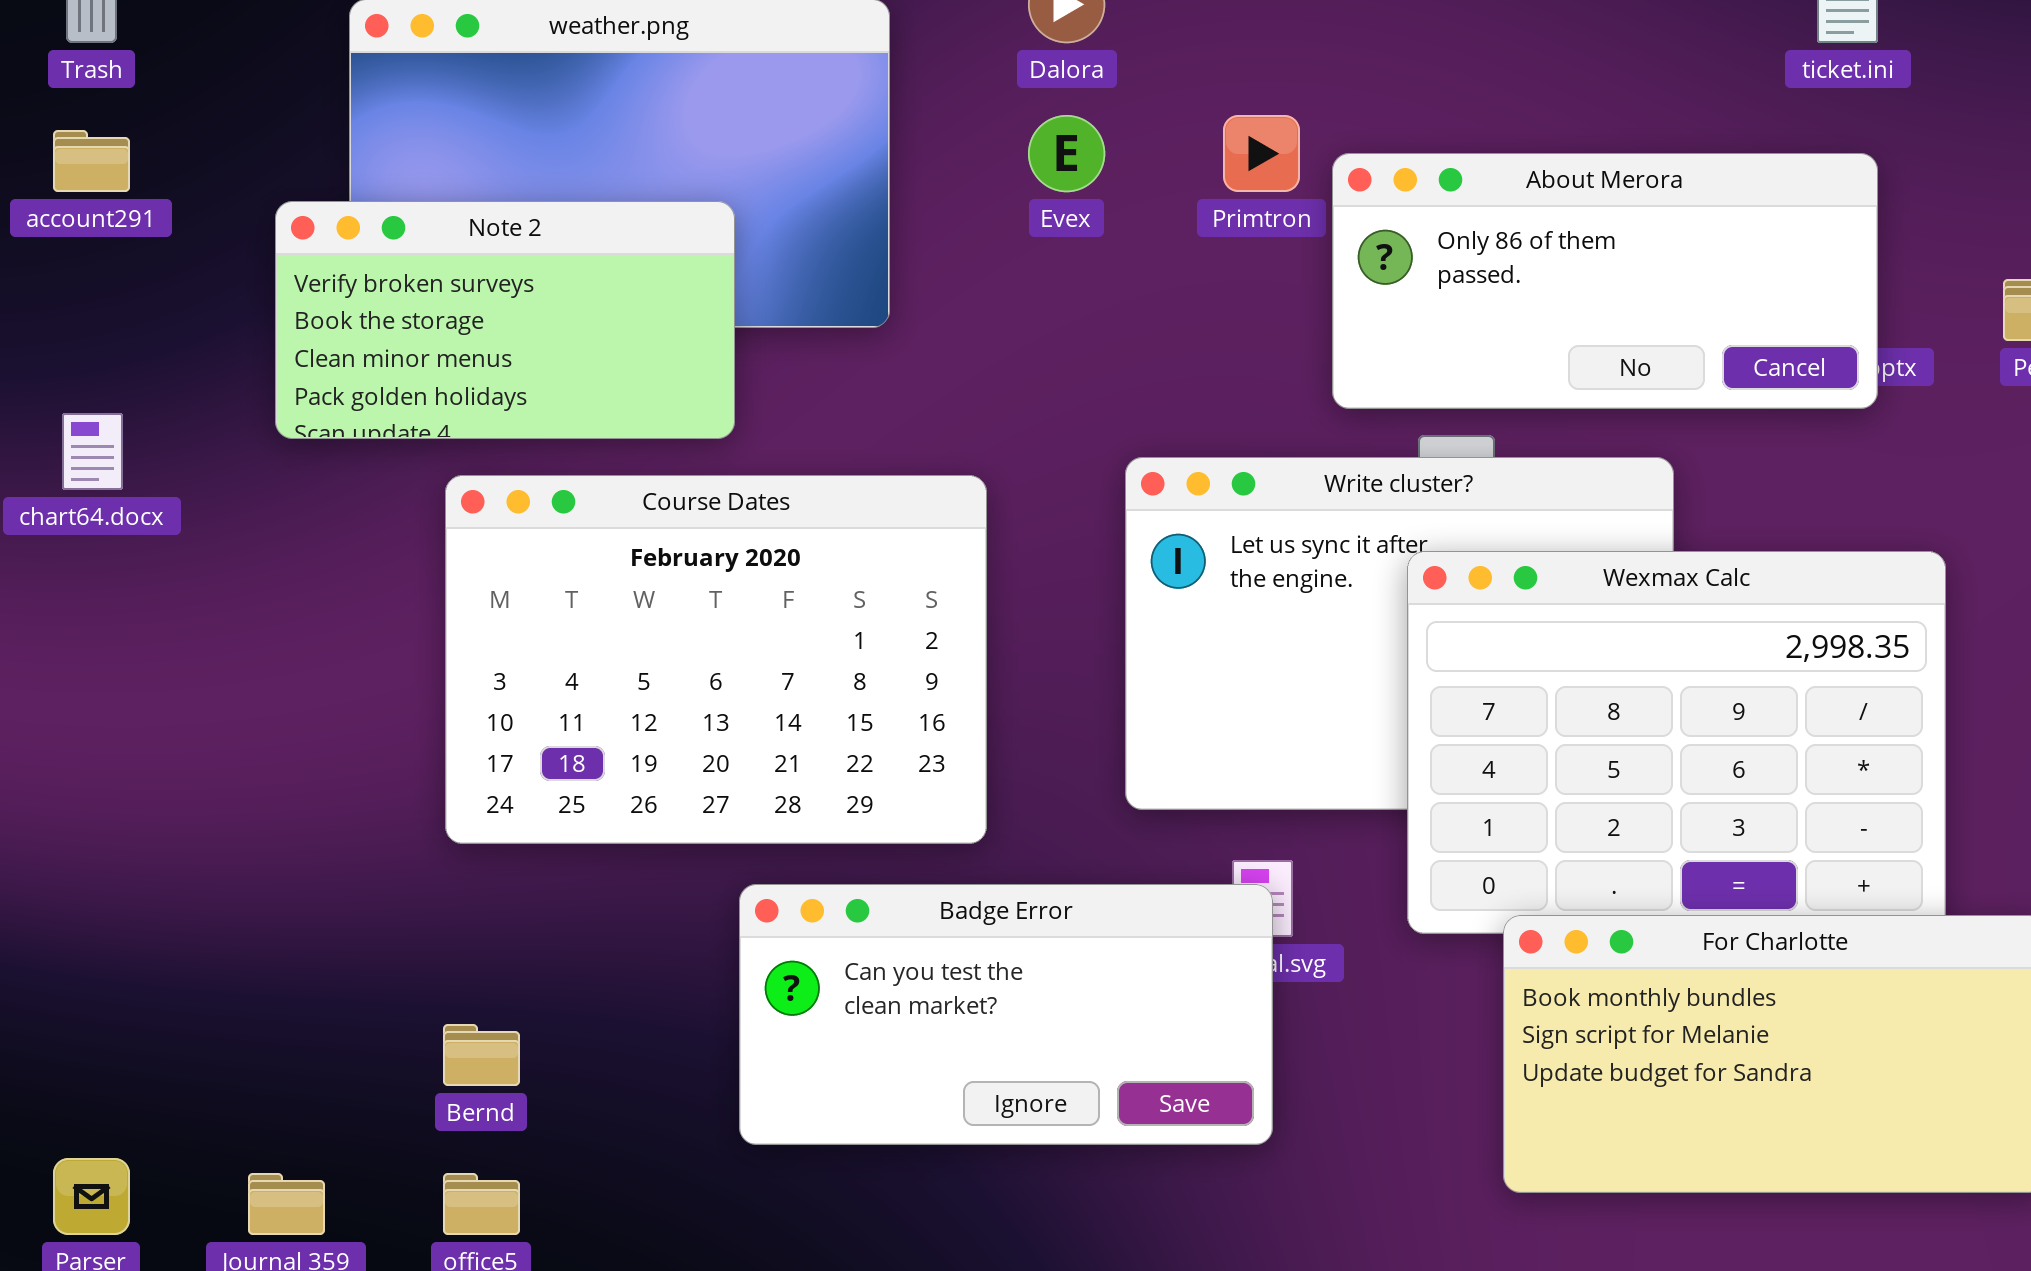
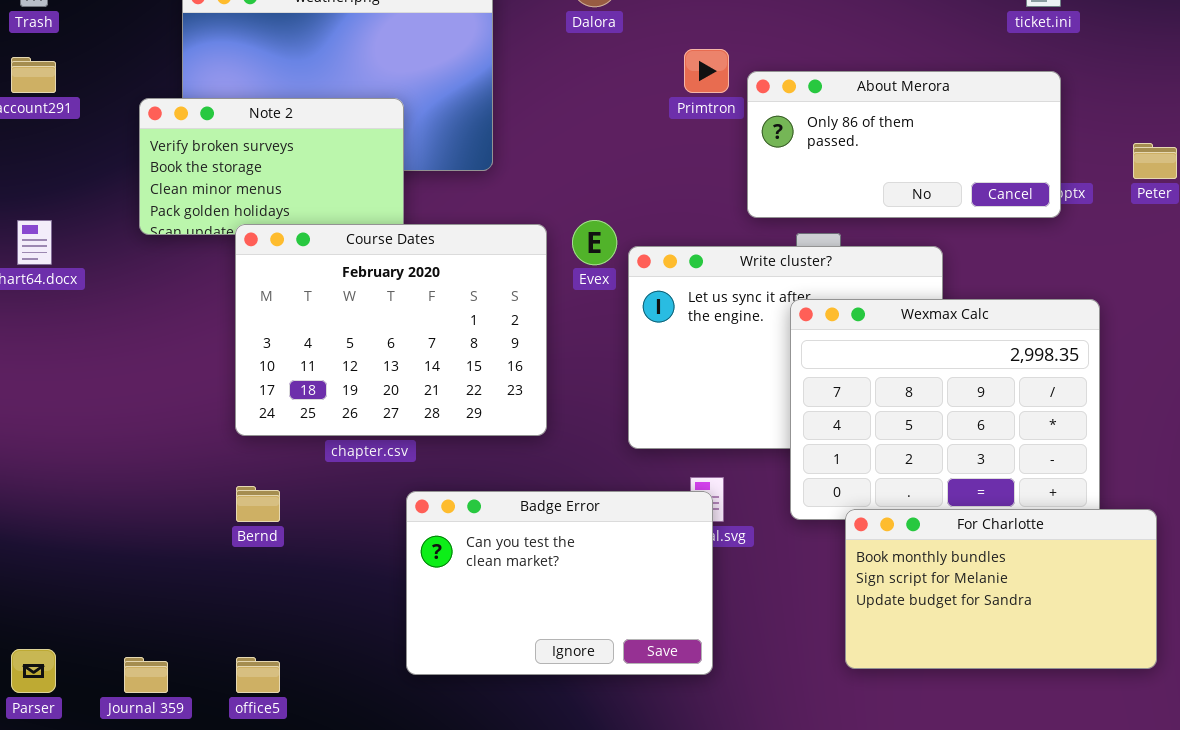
Evex: [1028,115,1105,192] -> [572,220,617,265], moved
Course Dates: [445,475,987,844] -> [235,224,547,436], moved
Badge Error: [739,884,1273,1145] -> [406,491,713,675], resized
Bernd: [443,1024,520,1086] -> [236,486,280,522], moved

